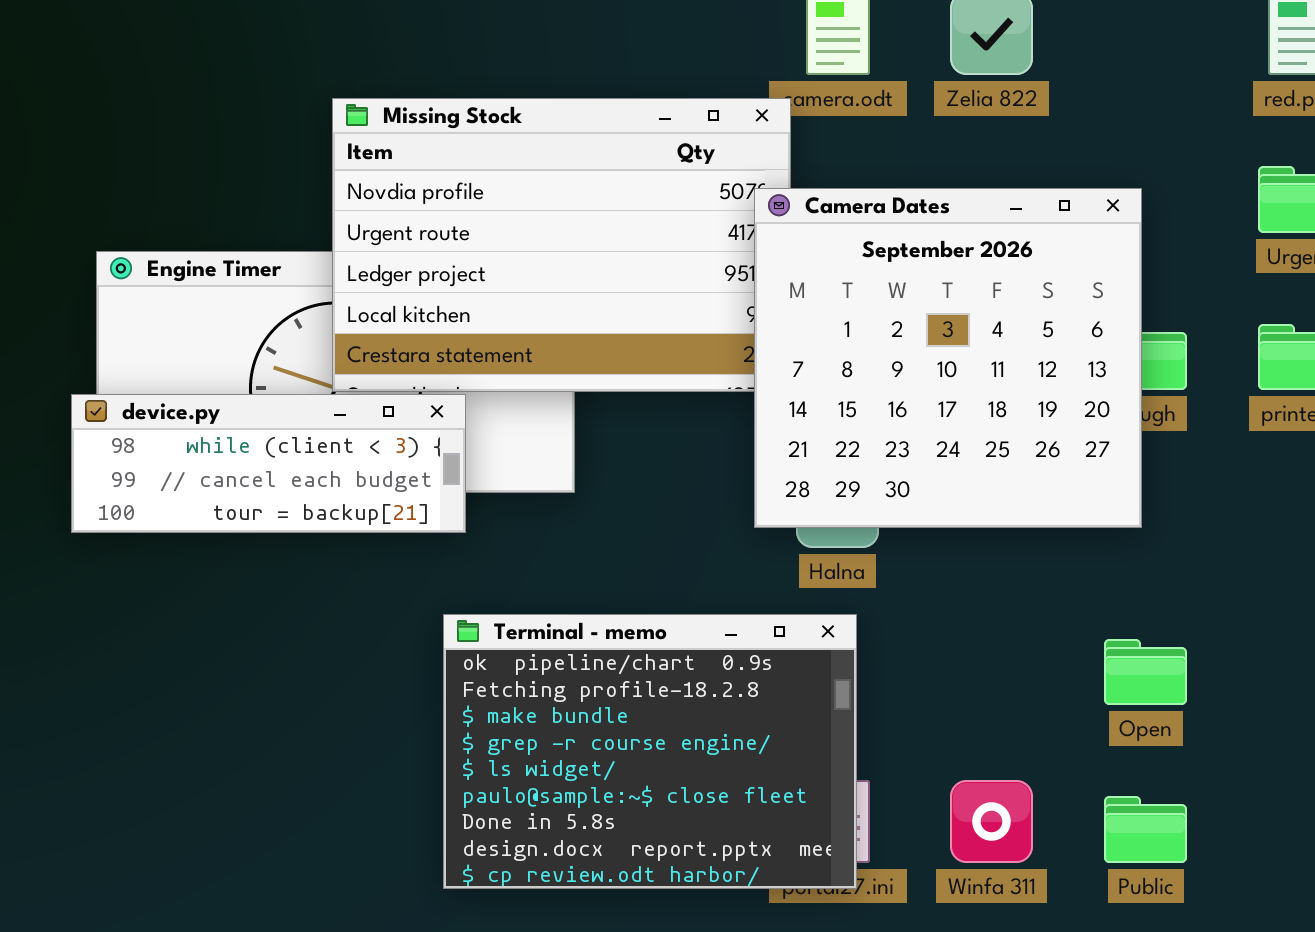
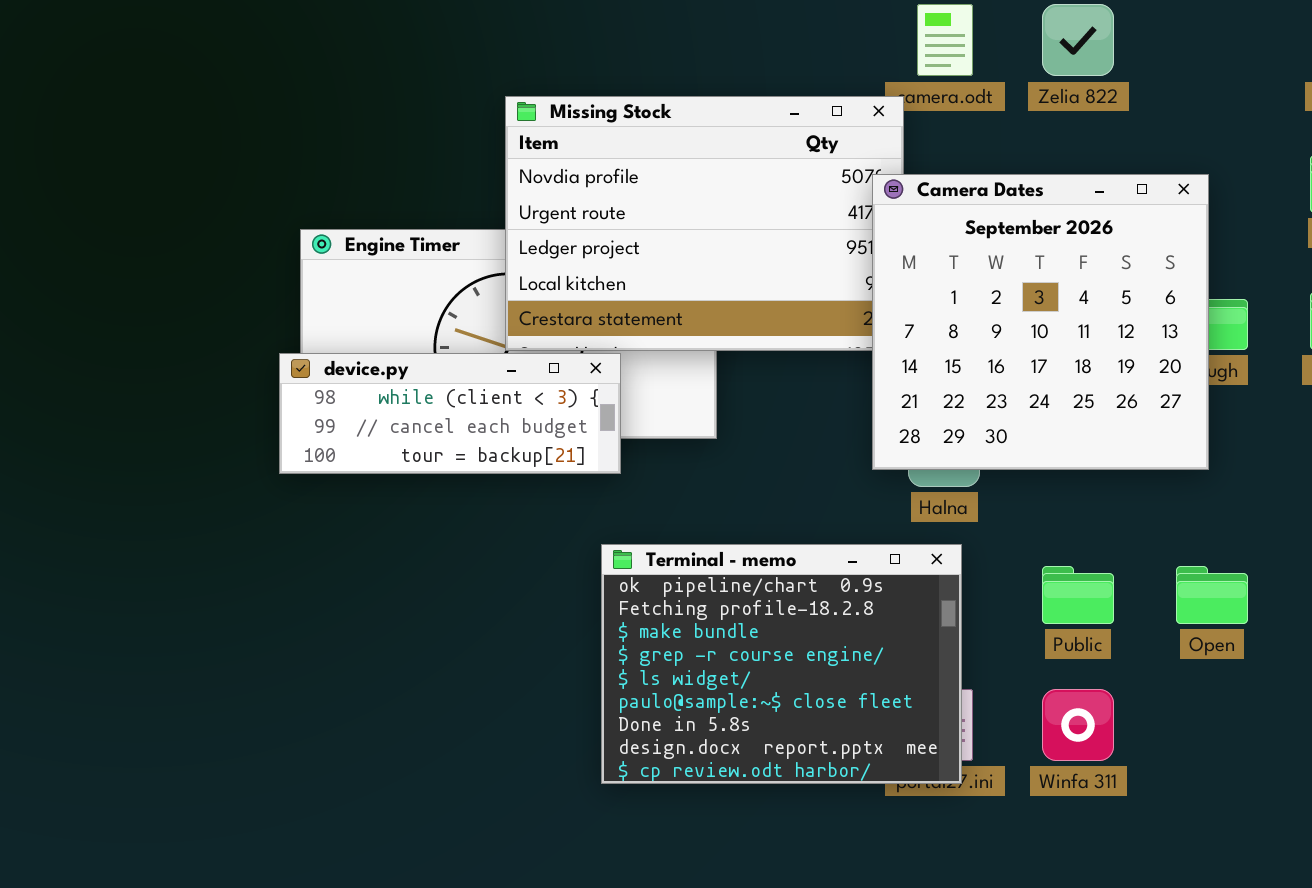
Public: [1104,796,1187,863] -> [1042,566,1114,624], moved

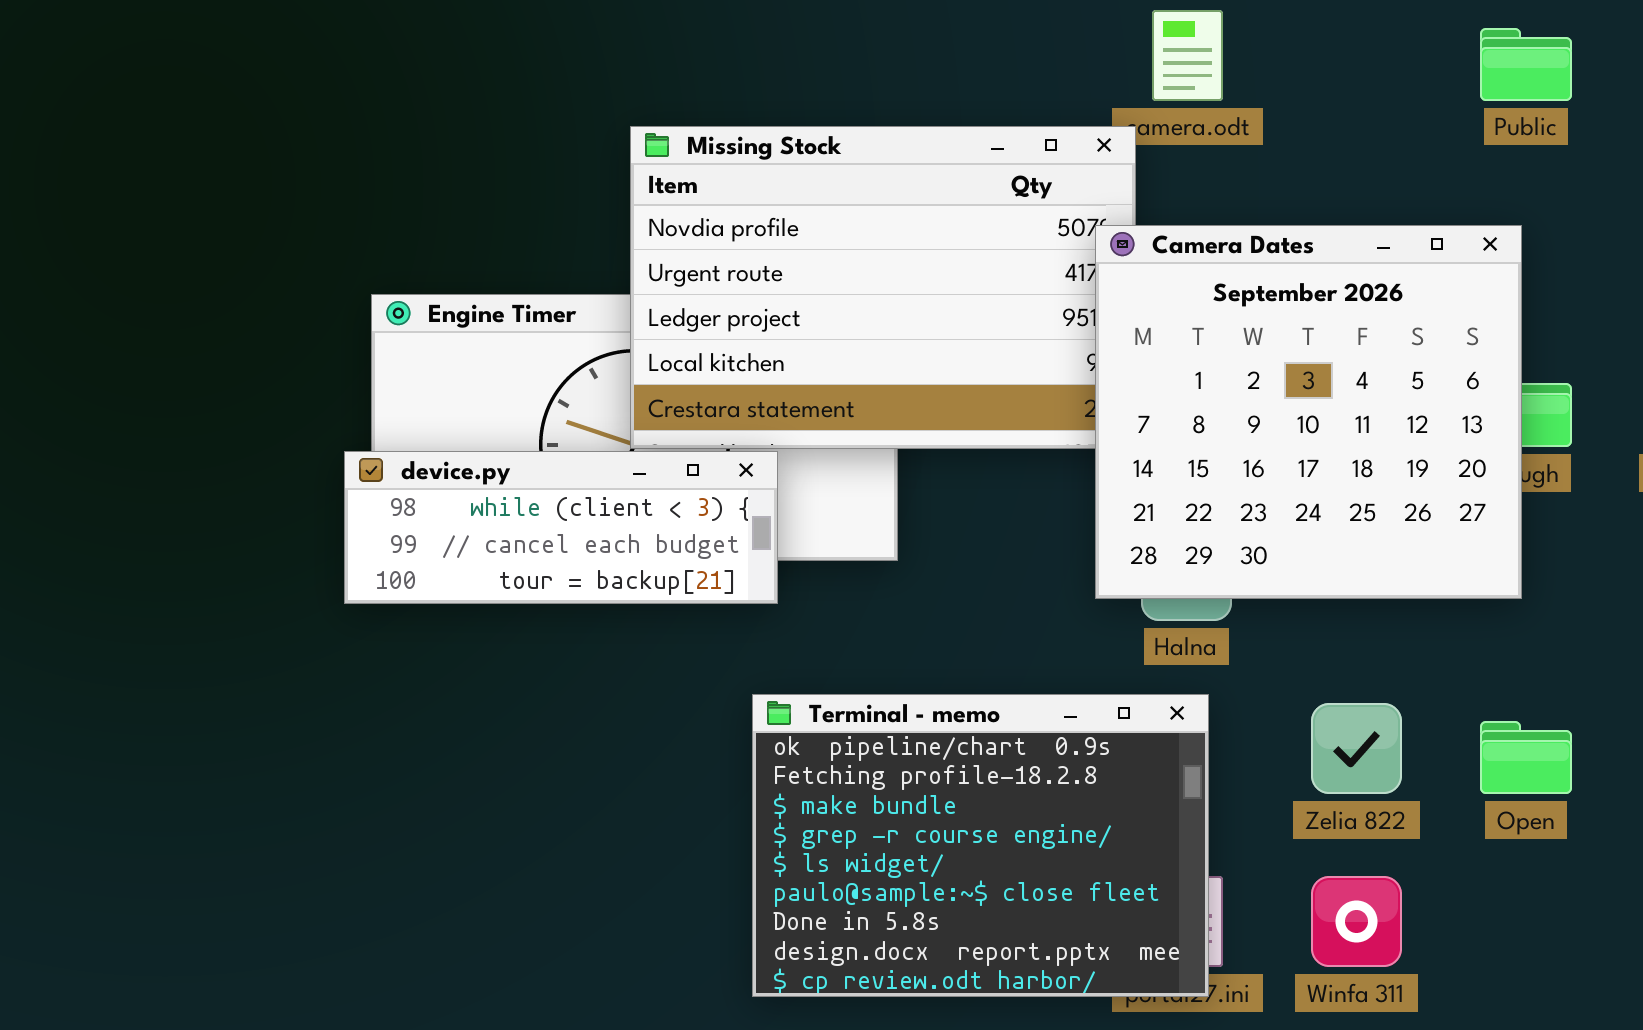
Zelia 822: [1042,4,1114,76] -> [1311,703,1402,794], moved
Public: [1042,566,1114,624] -> [1480,28,1572,101], moved

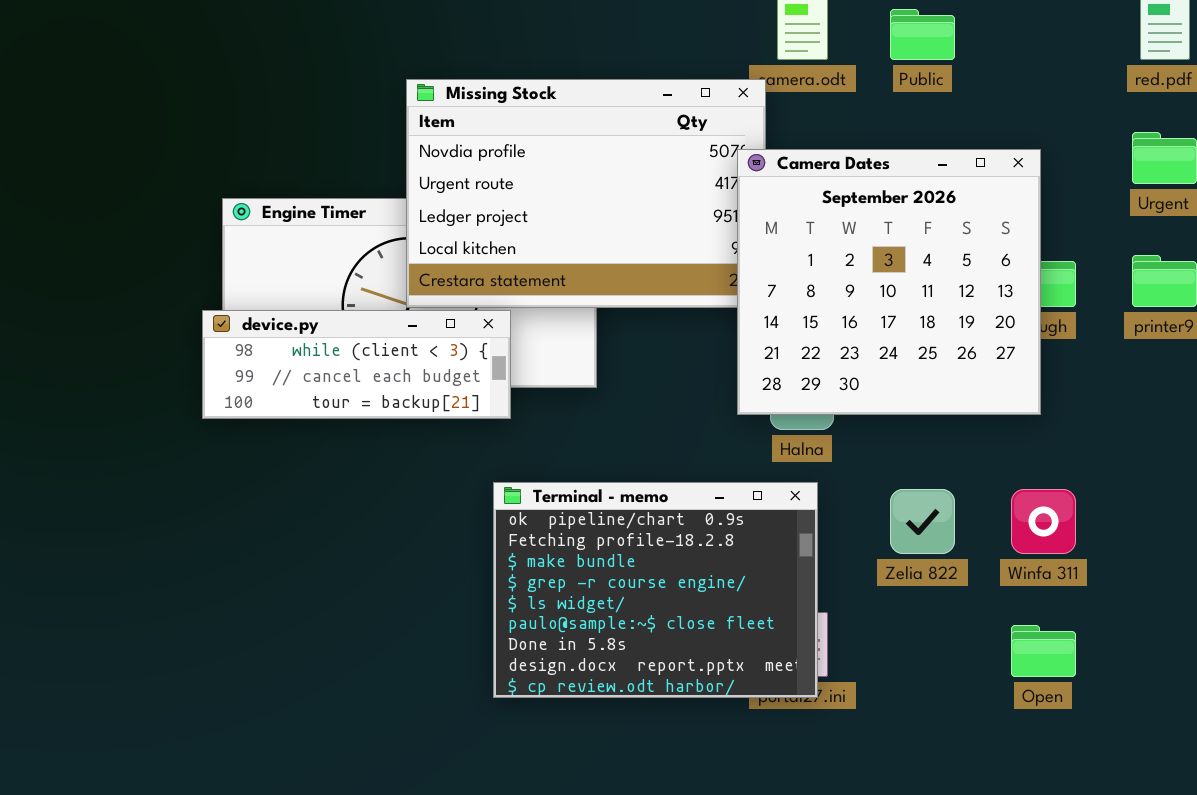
Public: [1480,28,1572,101] -> [890,9,955,60], moved
Open: [1480,721,1572,794] -> [1011,625,1076,677], moved
Winfa 311: [1311,876,1402,967] -> [1011,489,1076,554], moved

